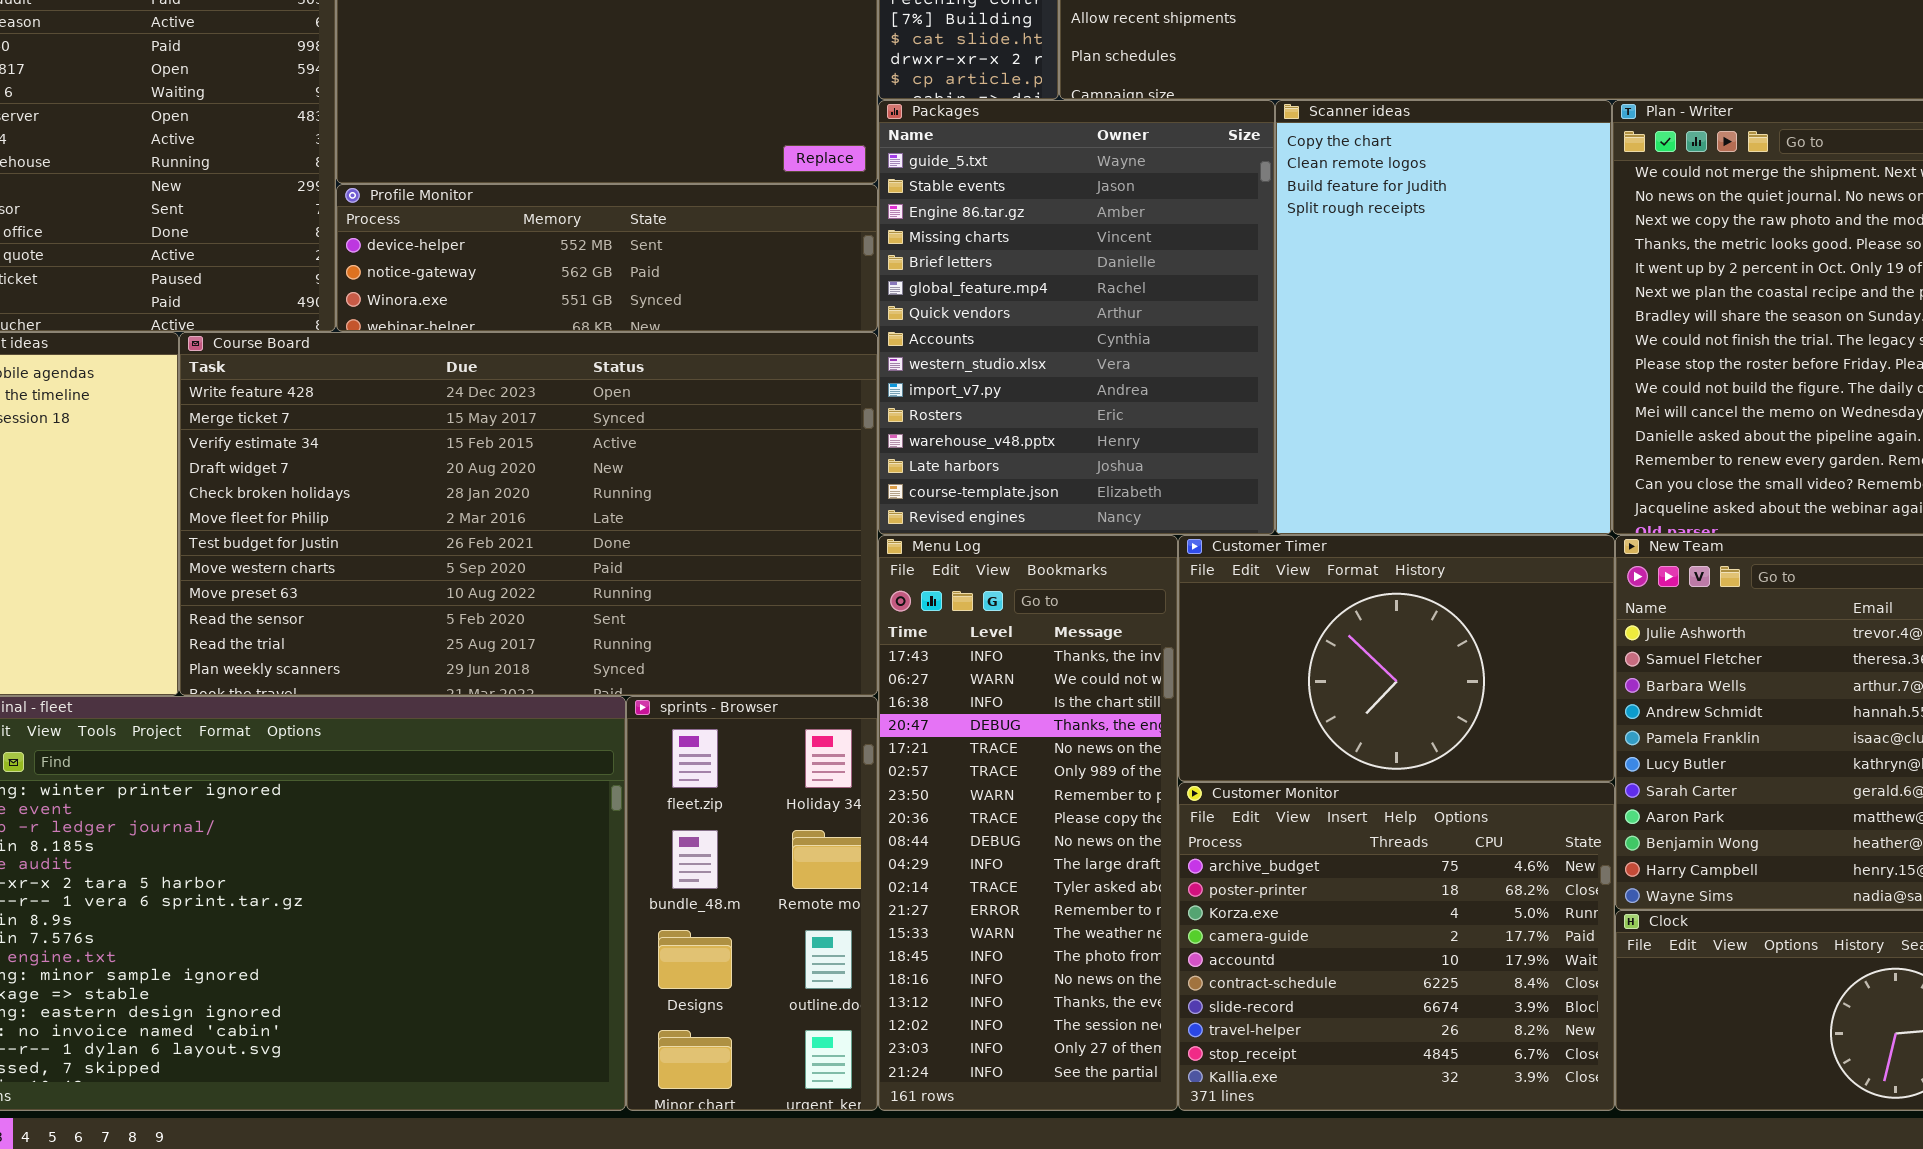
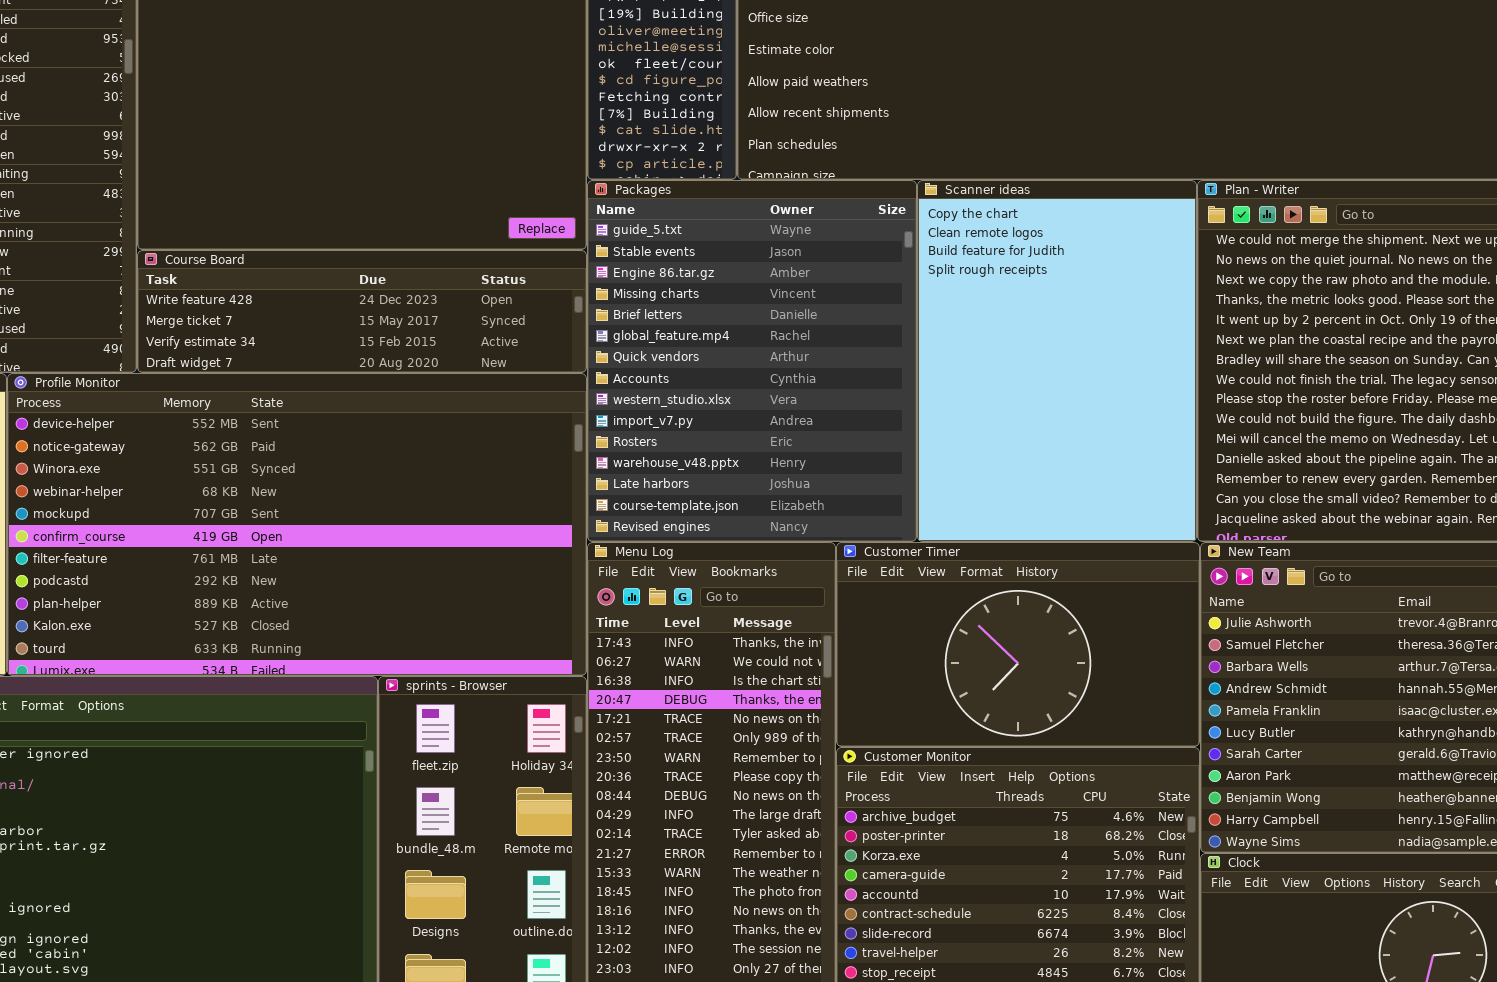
Profile Monitor: [336,184,878,332] -> [7,373,587,676], moved, resized
Course Board: [179,332,878,696] -> [137,250,587,373], moved, resized

